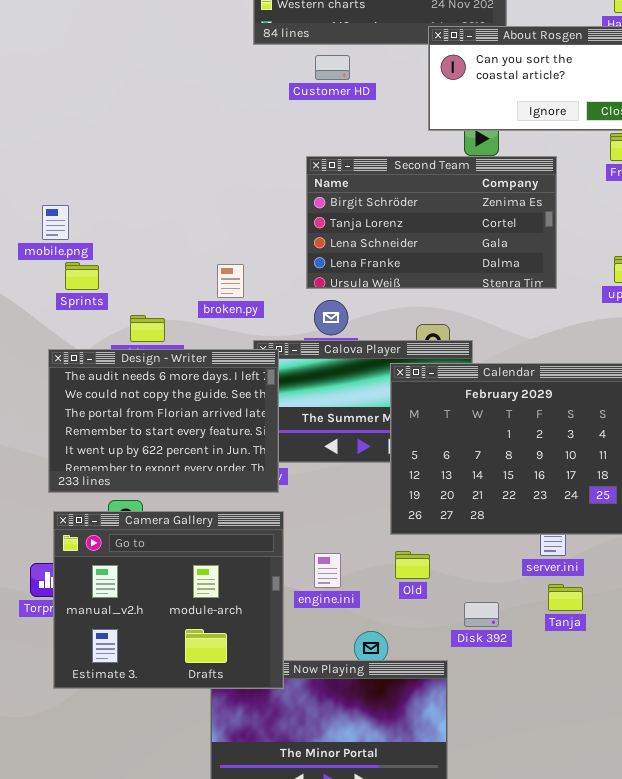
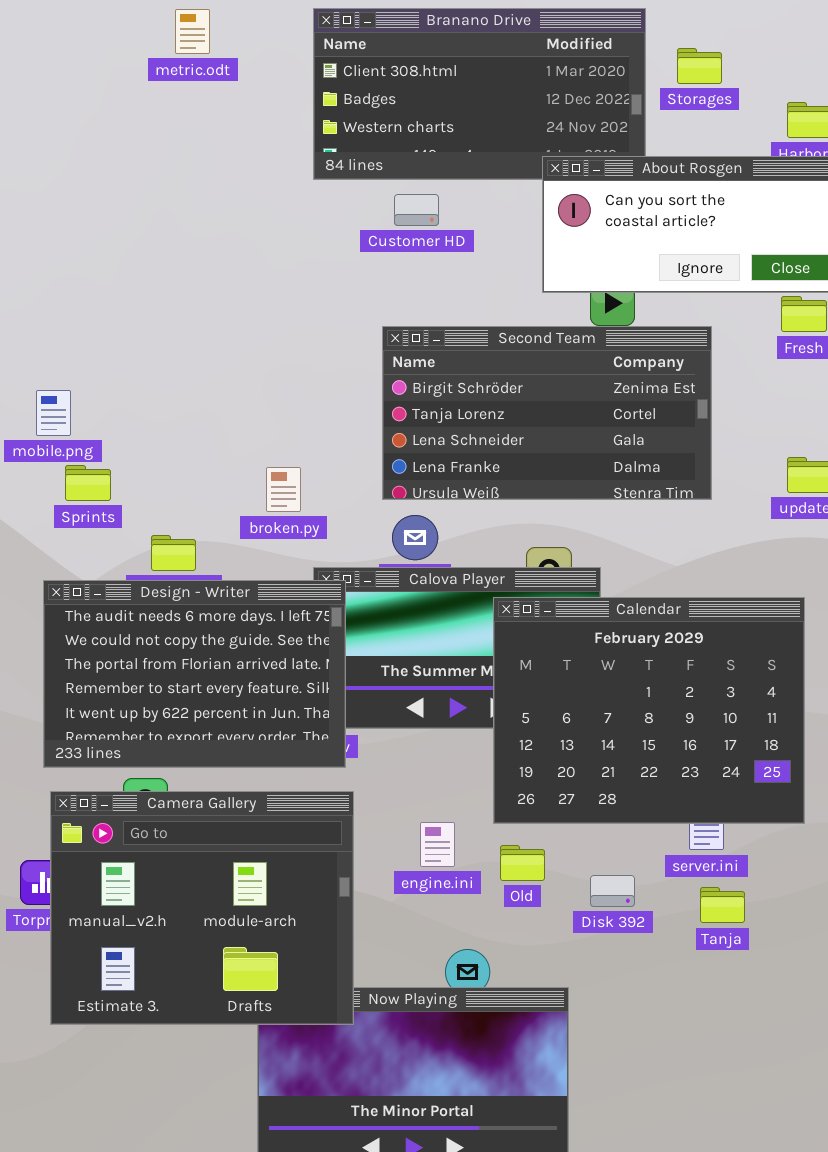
engine.ini: [314,553,341,588] -> [420,822,455,867], moved
Disk 392: [464,602,499,627] -> [590,875,635,907], moved

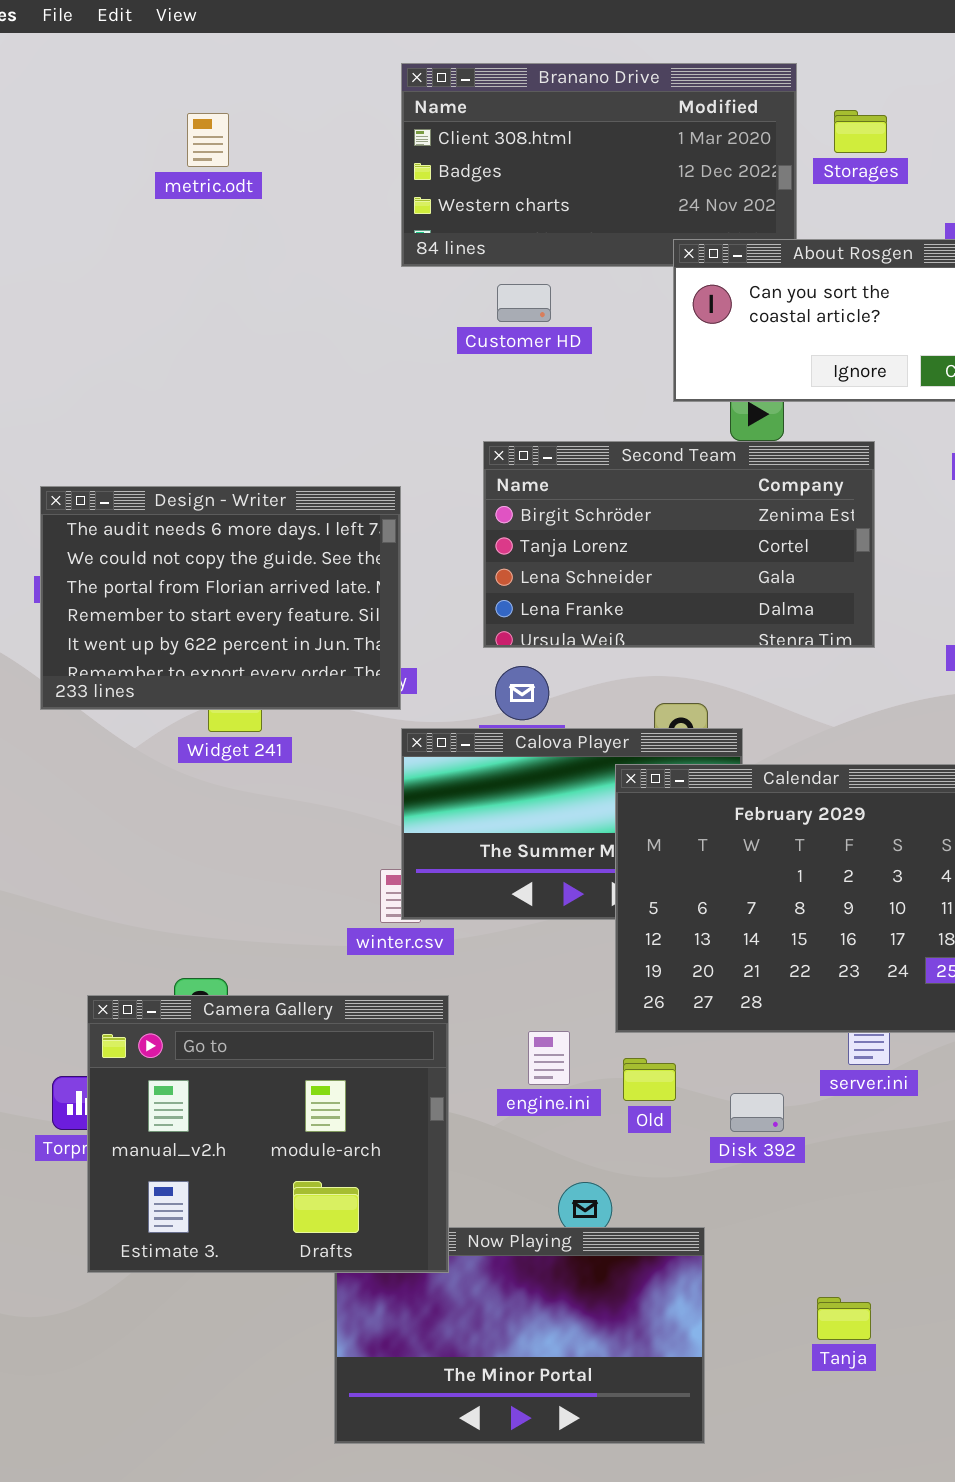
metric.odt: [175,9,210,54] -> [187,113,229,167], moved
Design - Writer: [43,580,346,768] -> [40,486,401,710], moved
Tanja: [700,887,745,923] -> [817,1297,871,1340], moved

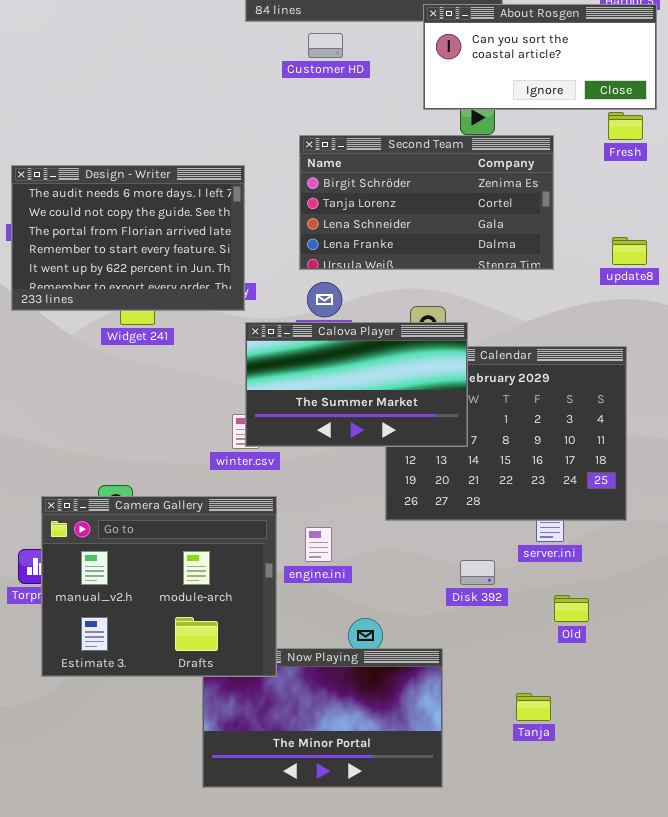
Calova Player: [401,728,743,920] -> [245,322,468,447], raised
engine.ini: [528,1031,570,1085] -> [305,527,332,562], moved
Old: [623,1058,676,1101] -> [554,595,589,622], moved

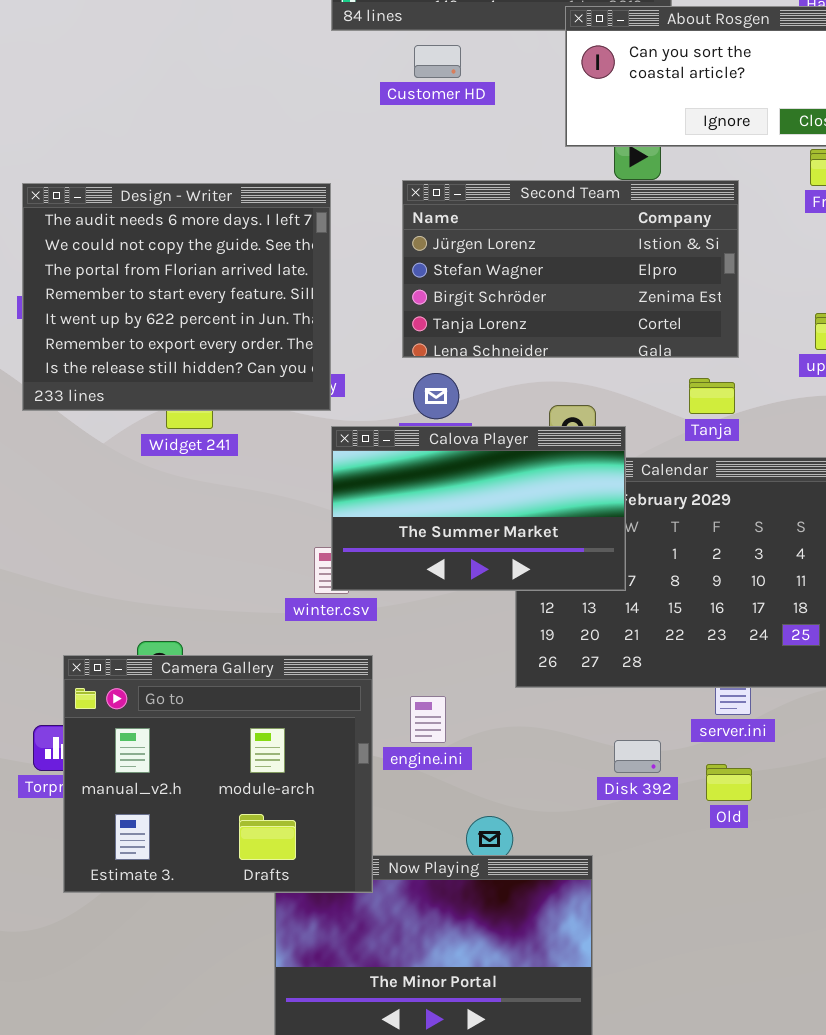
Second Team: [299,135,554,270] -> [402,180,739,358], scrolled up 2 rows
Design - Writer: [11,165,245,311] -> [22,183,331,411], resized
Old: [554,595,589,622] -> [706,764,752,801], moved
Tanja: [516,693,551,721] -> [689,378,735,414], moved

